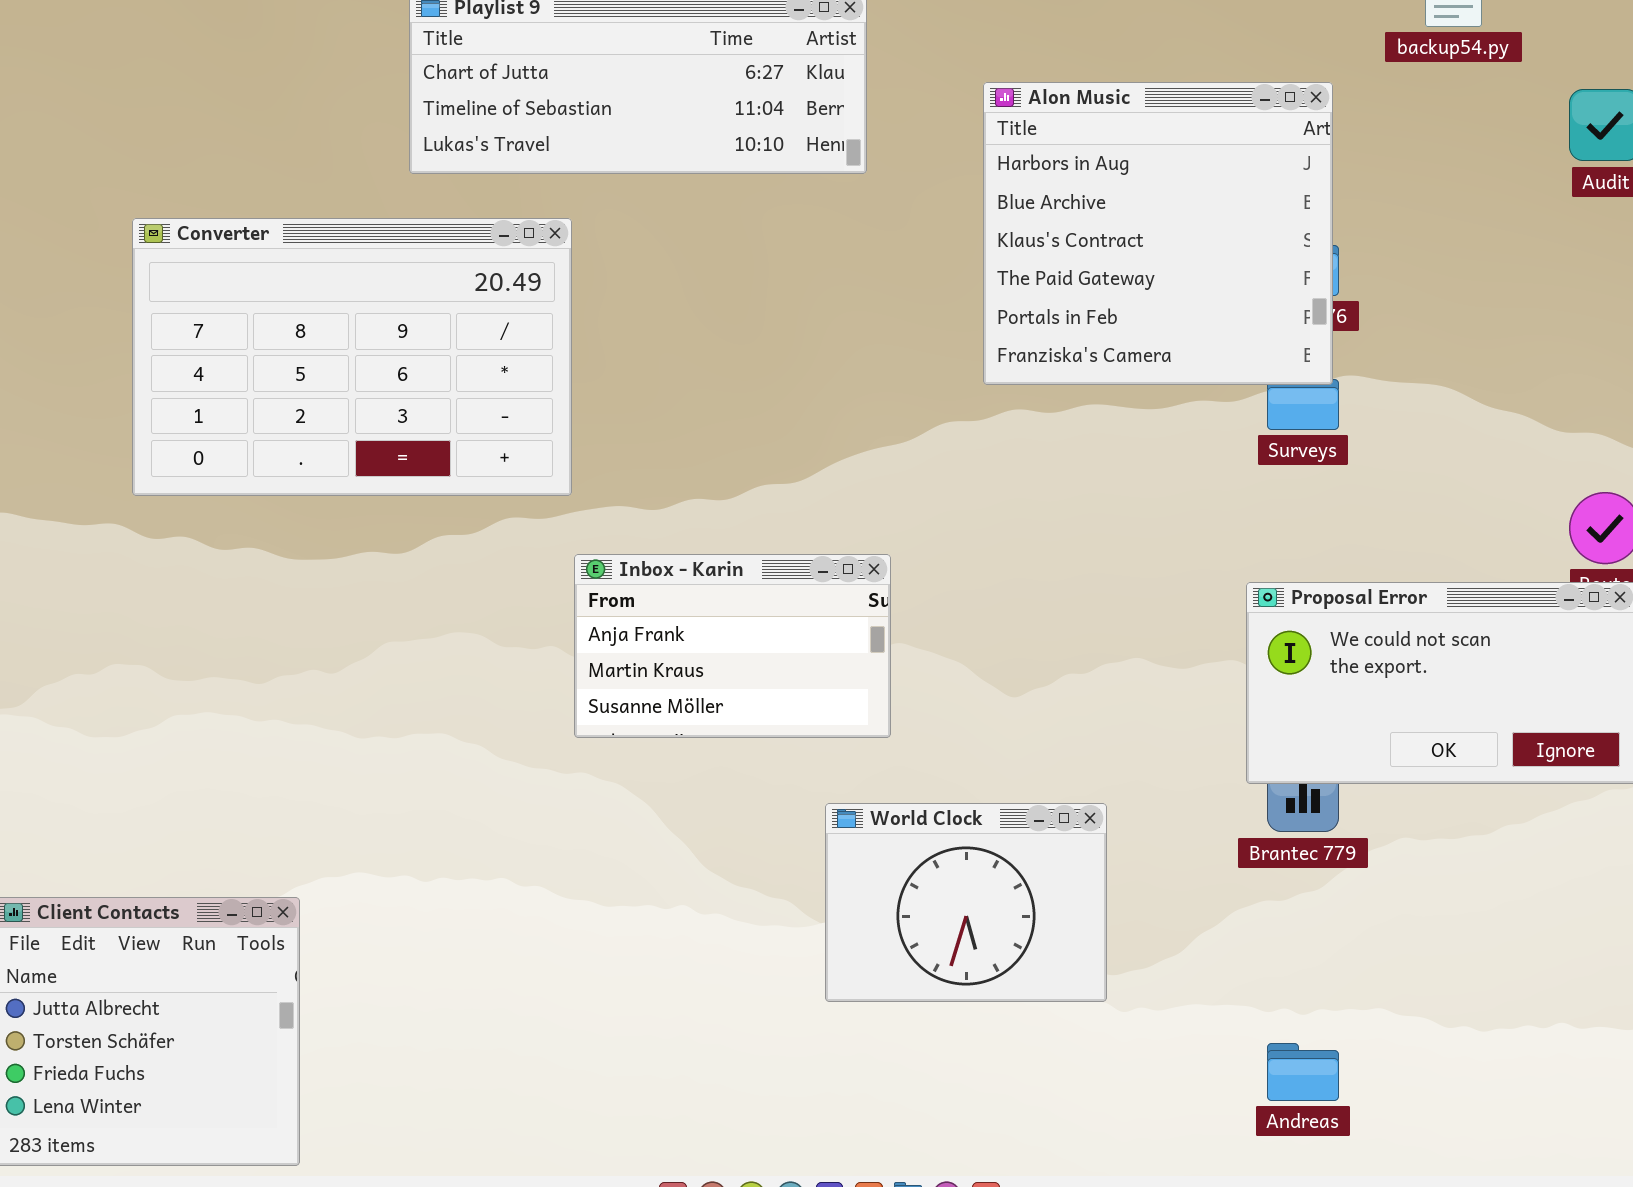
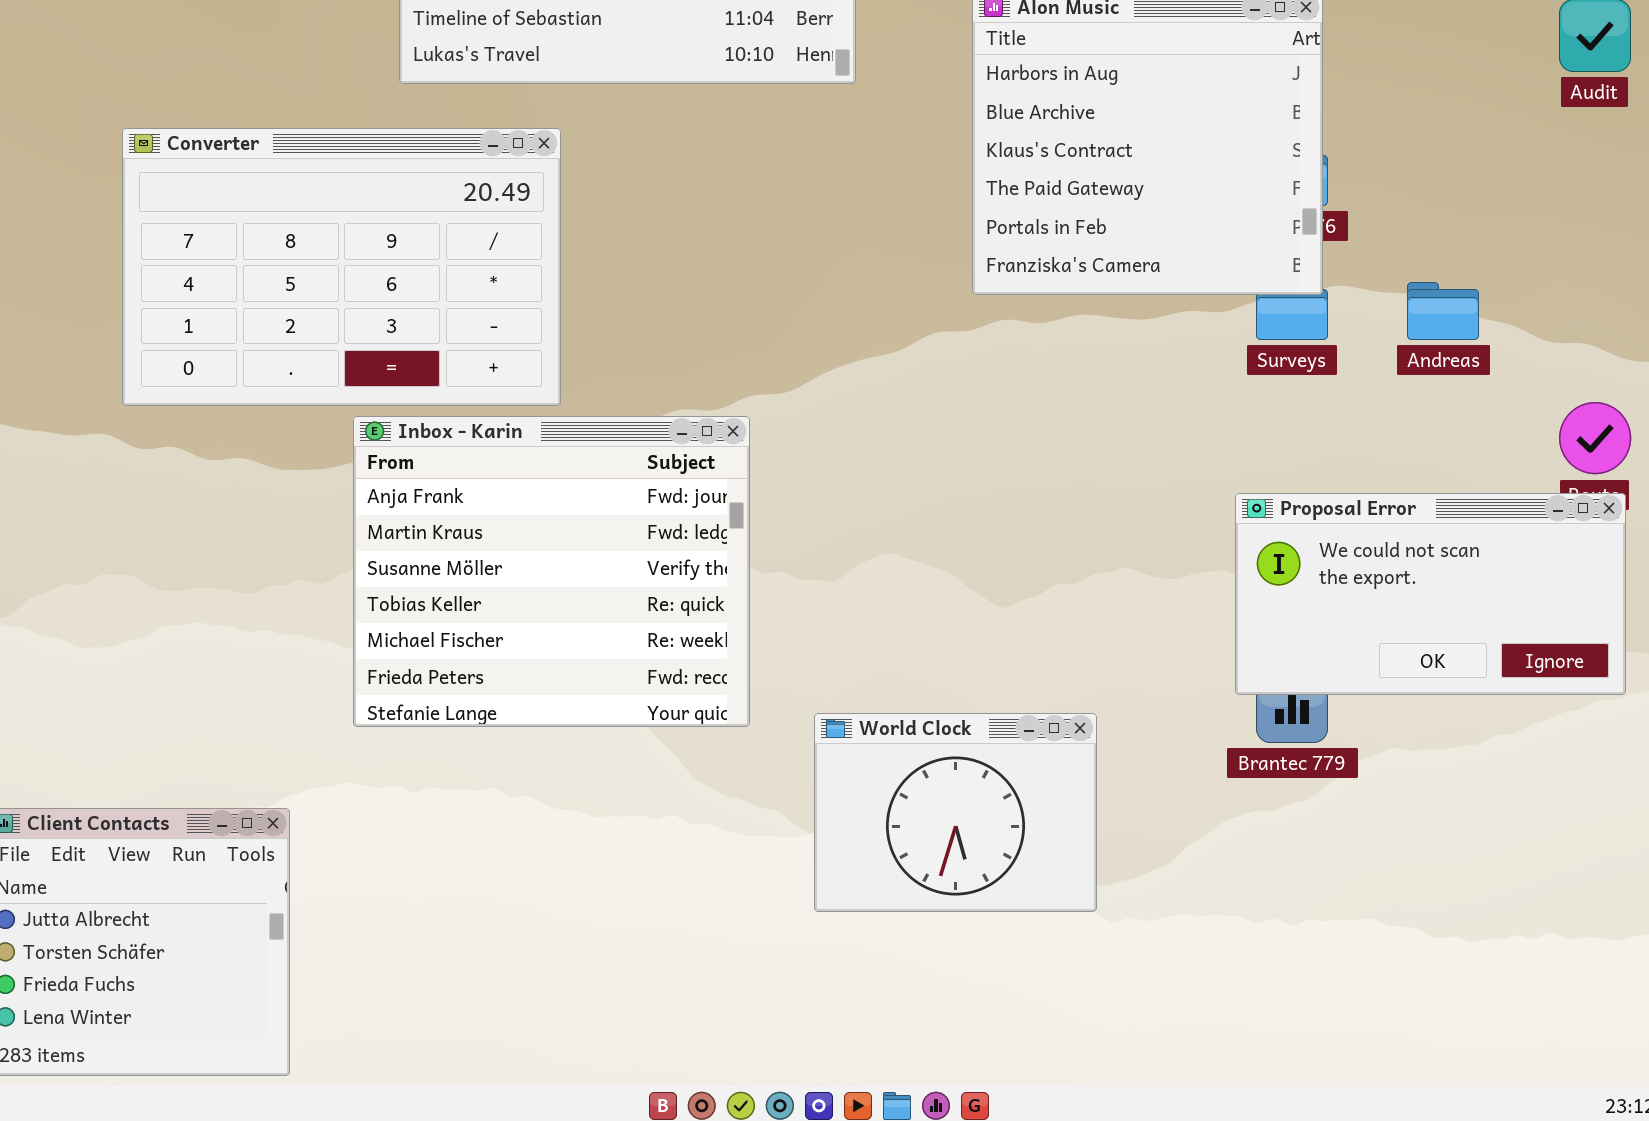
Inbox - Karin: [574,554,891,738] -> [353,416,750,727], moved, resized
Andreas: [1267,1043,1339,1101] -> [1407,282,1479,340], moved

